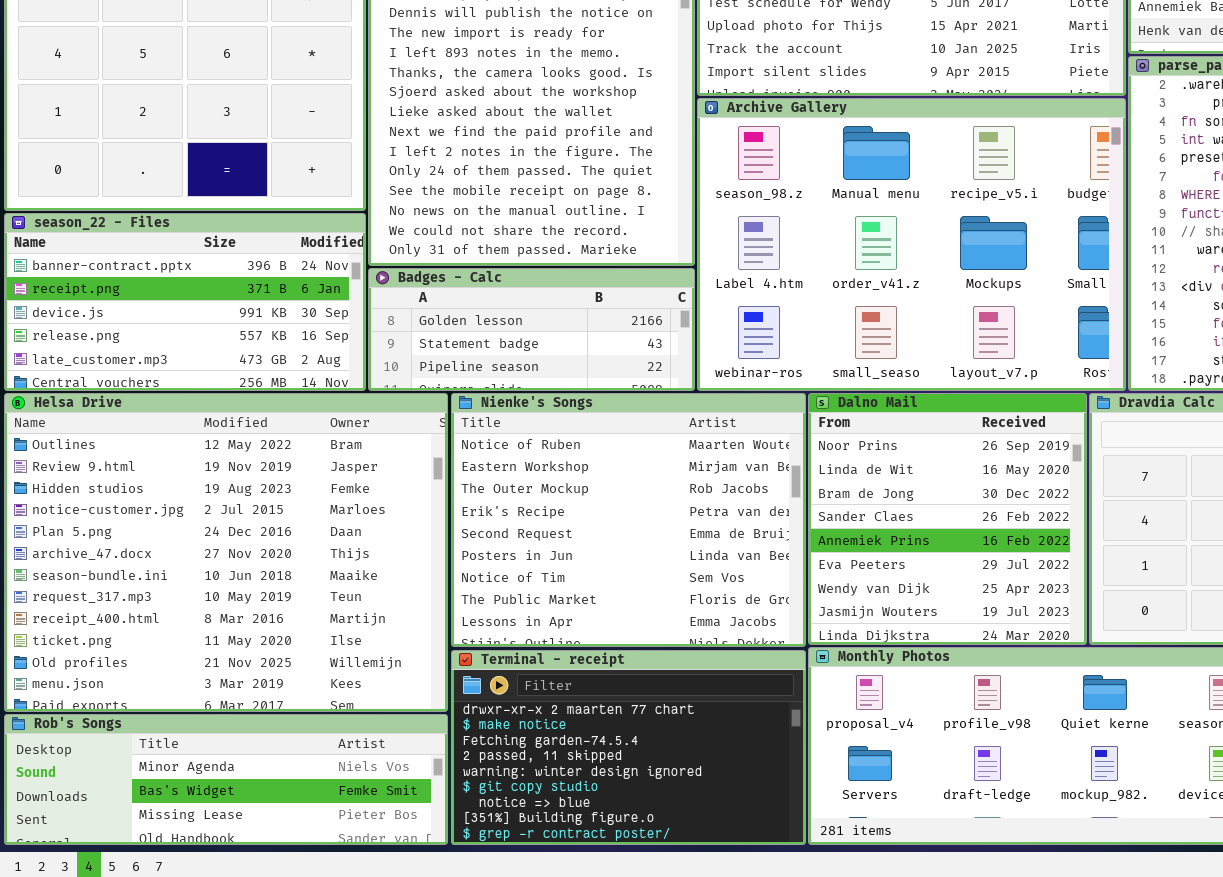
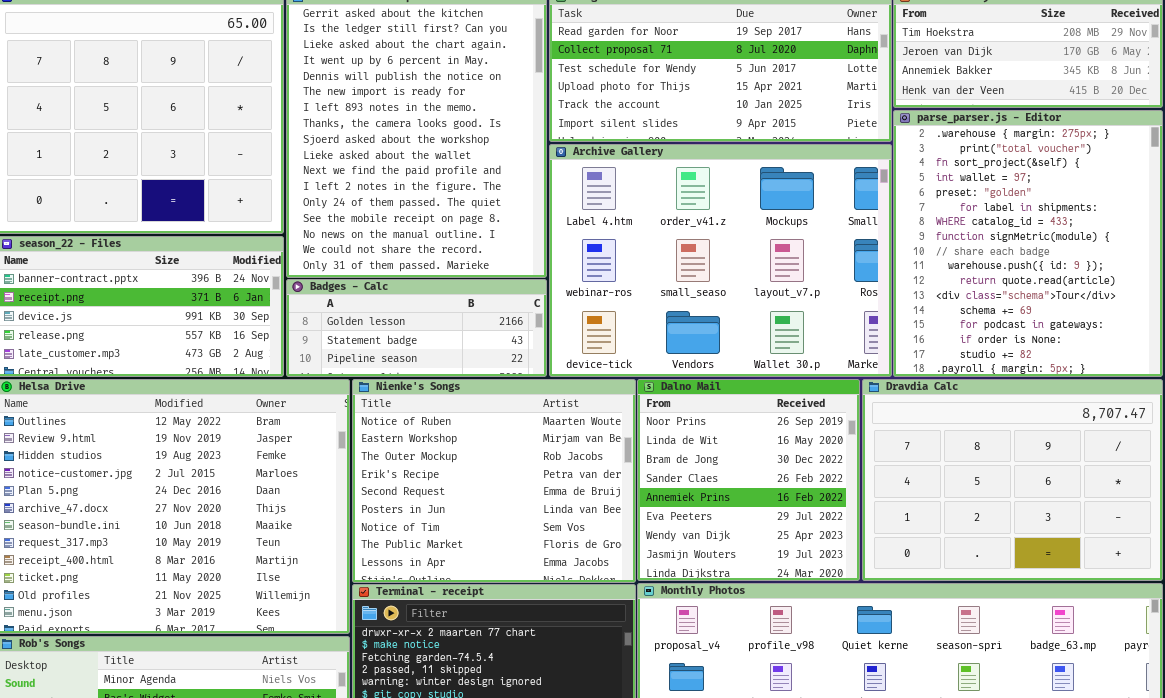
Archive Gallery: [697,98,1126,391] -> [549,144,892,377], scrolled down 1 row

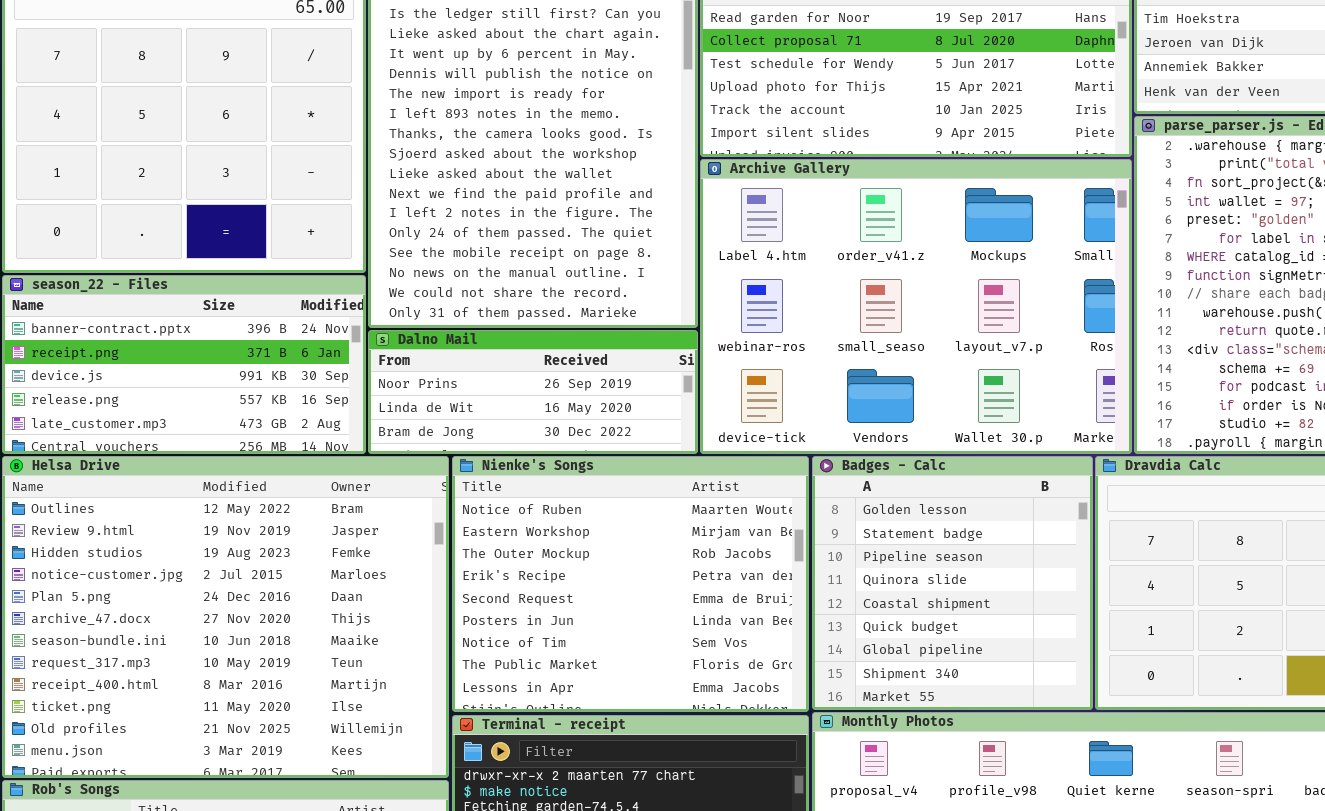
Badges - Calc: [286,279,547,377] -> [812,456,1093,710], moved, resized
Dalno Mail: [637,379,860,581] -> [368,330,698,454], moved, resized

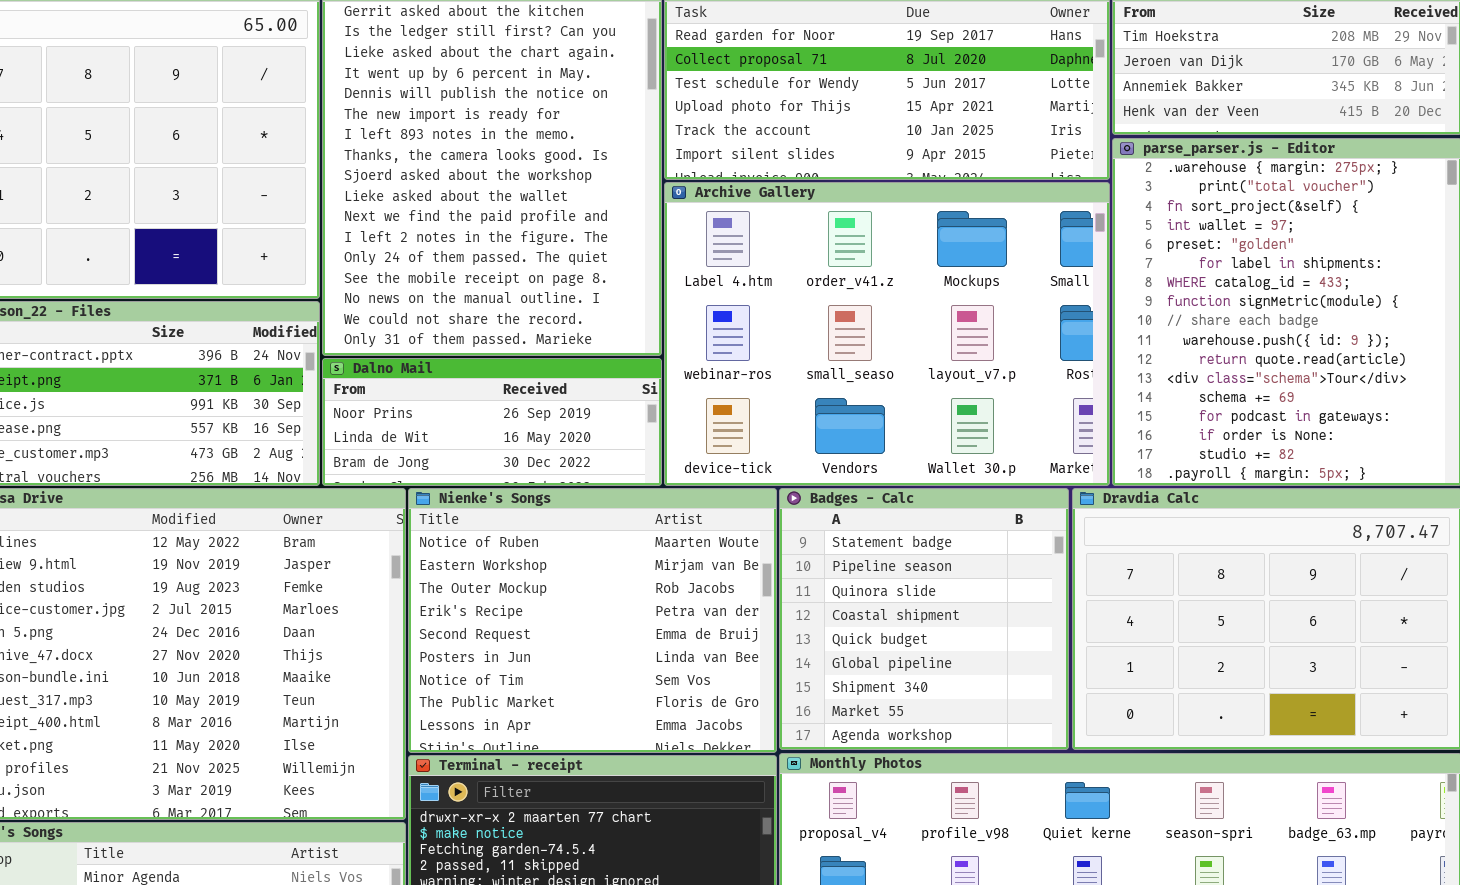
Badges - Calc: [812,456,1093,710] -> [779,488,1069,750], scrolled down 1 row

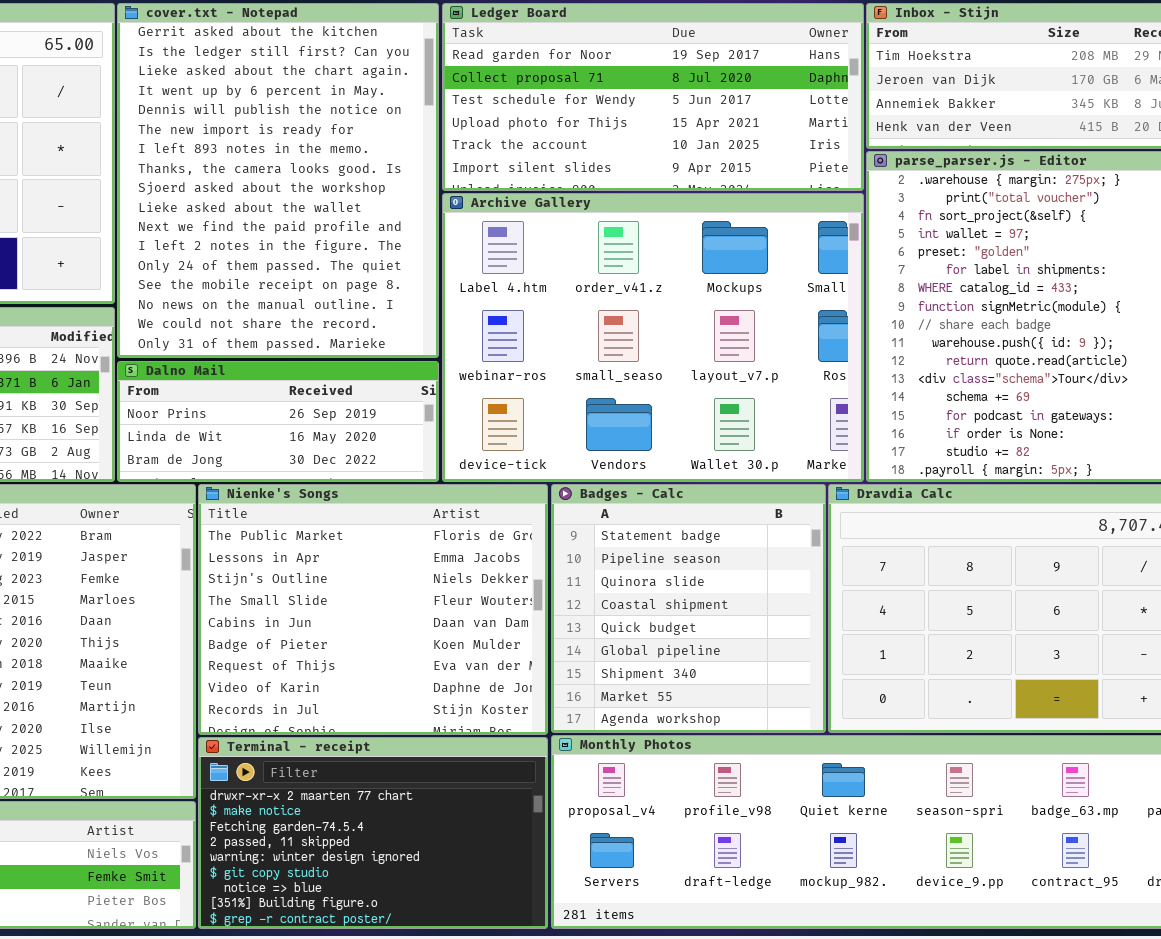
Nienke's Songs: [408,488,777,753] -> [198,484,548,735], scrolled down 7 rows

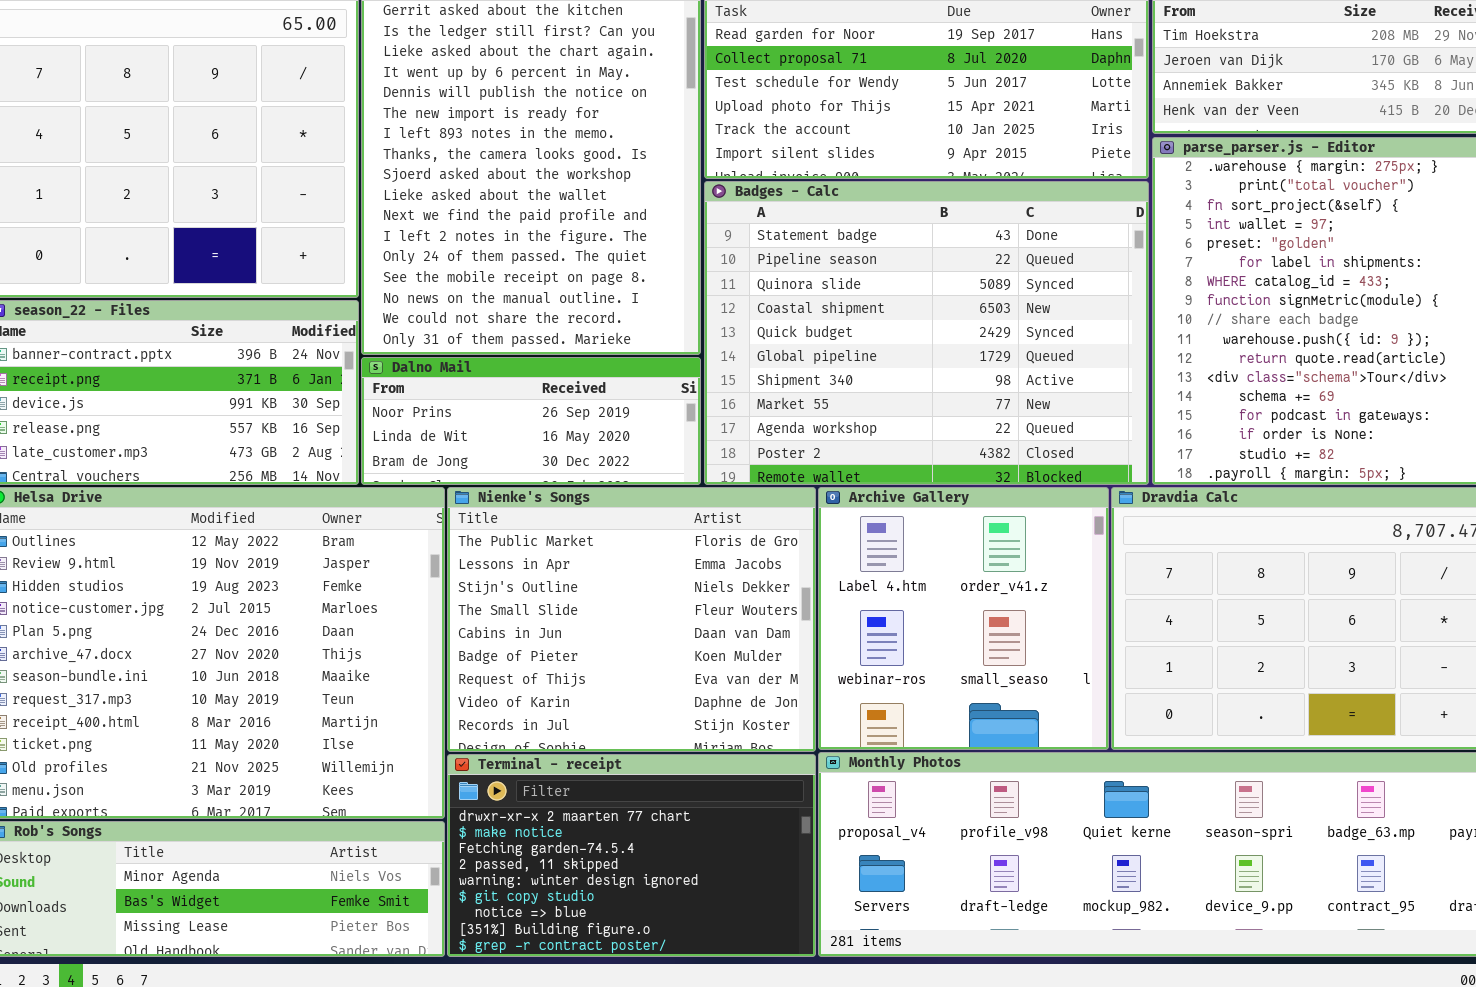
Archive Gallery: [442,193,864,482] -> [818,487,1109,750], moved, resized
Badges - Calc: [551,484,826,733] -> [704,181,1149,485], moved, resized

